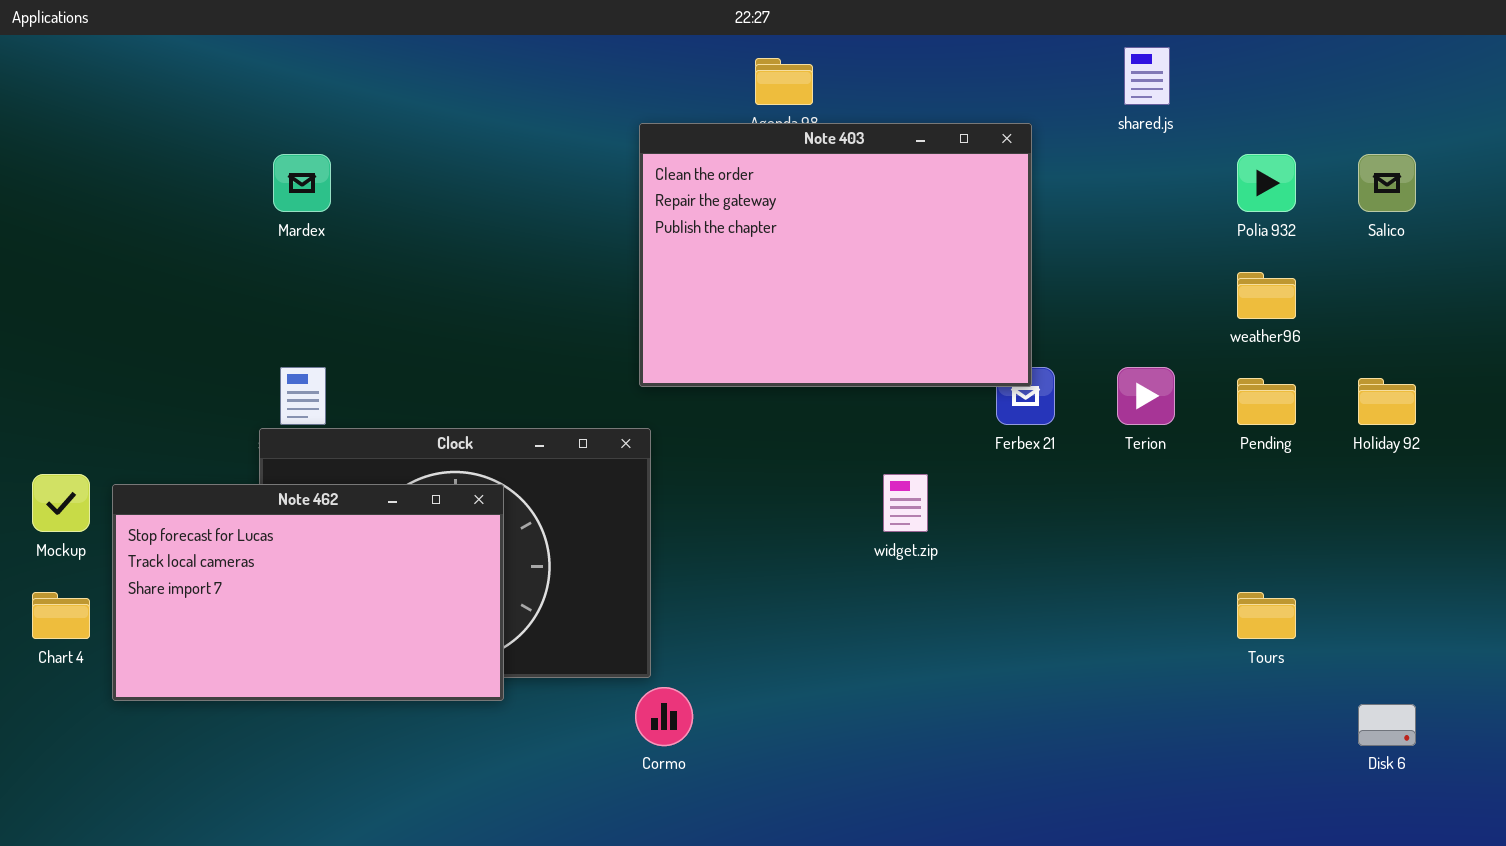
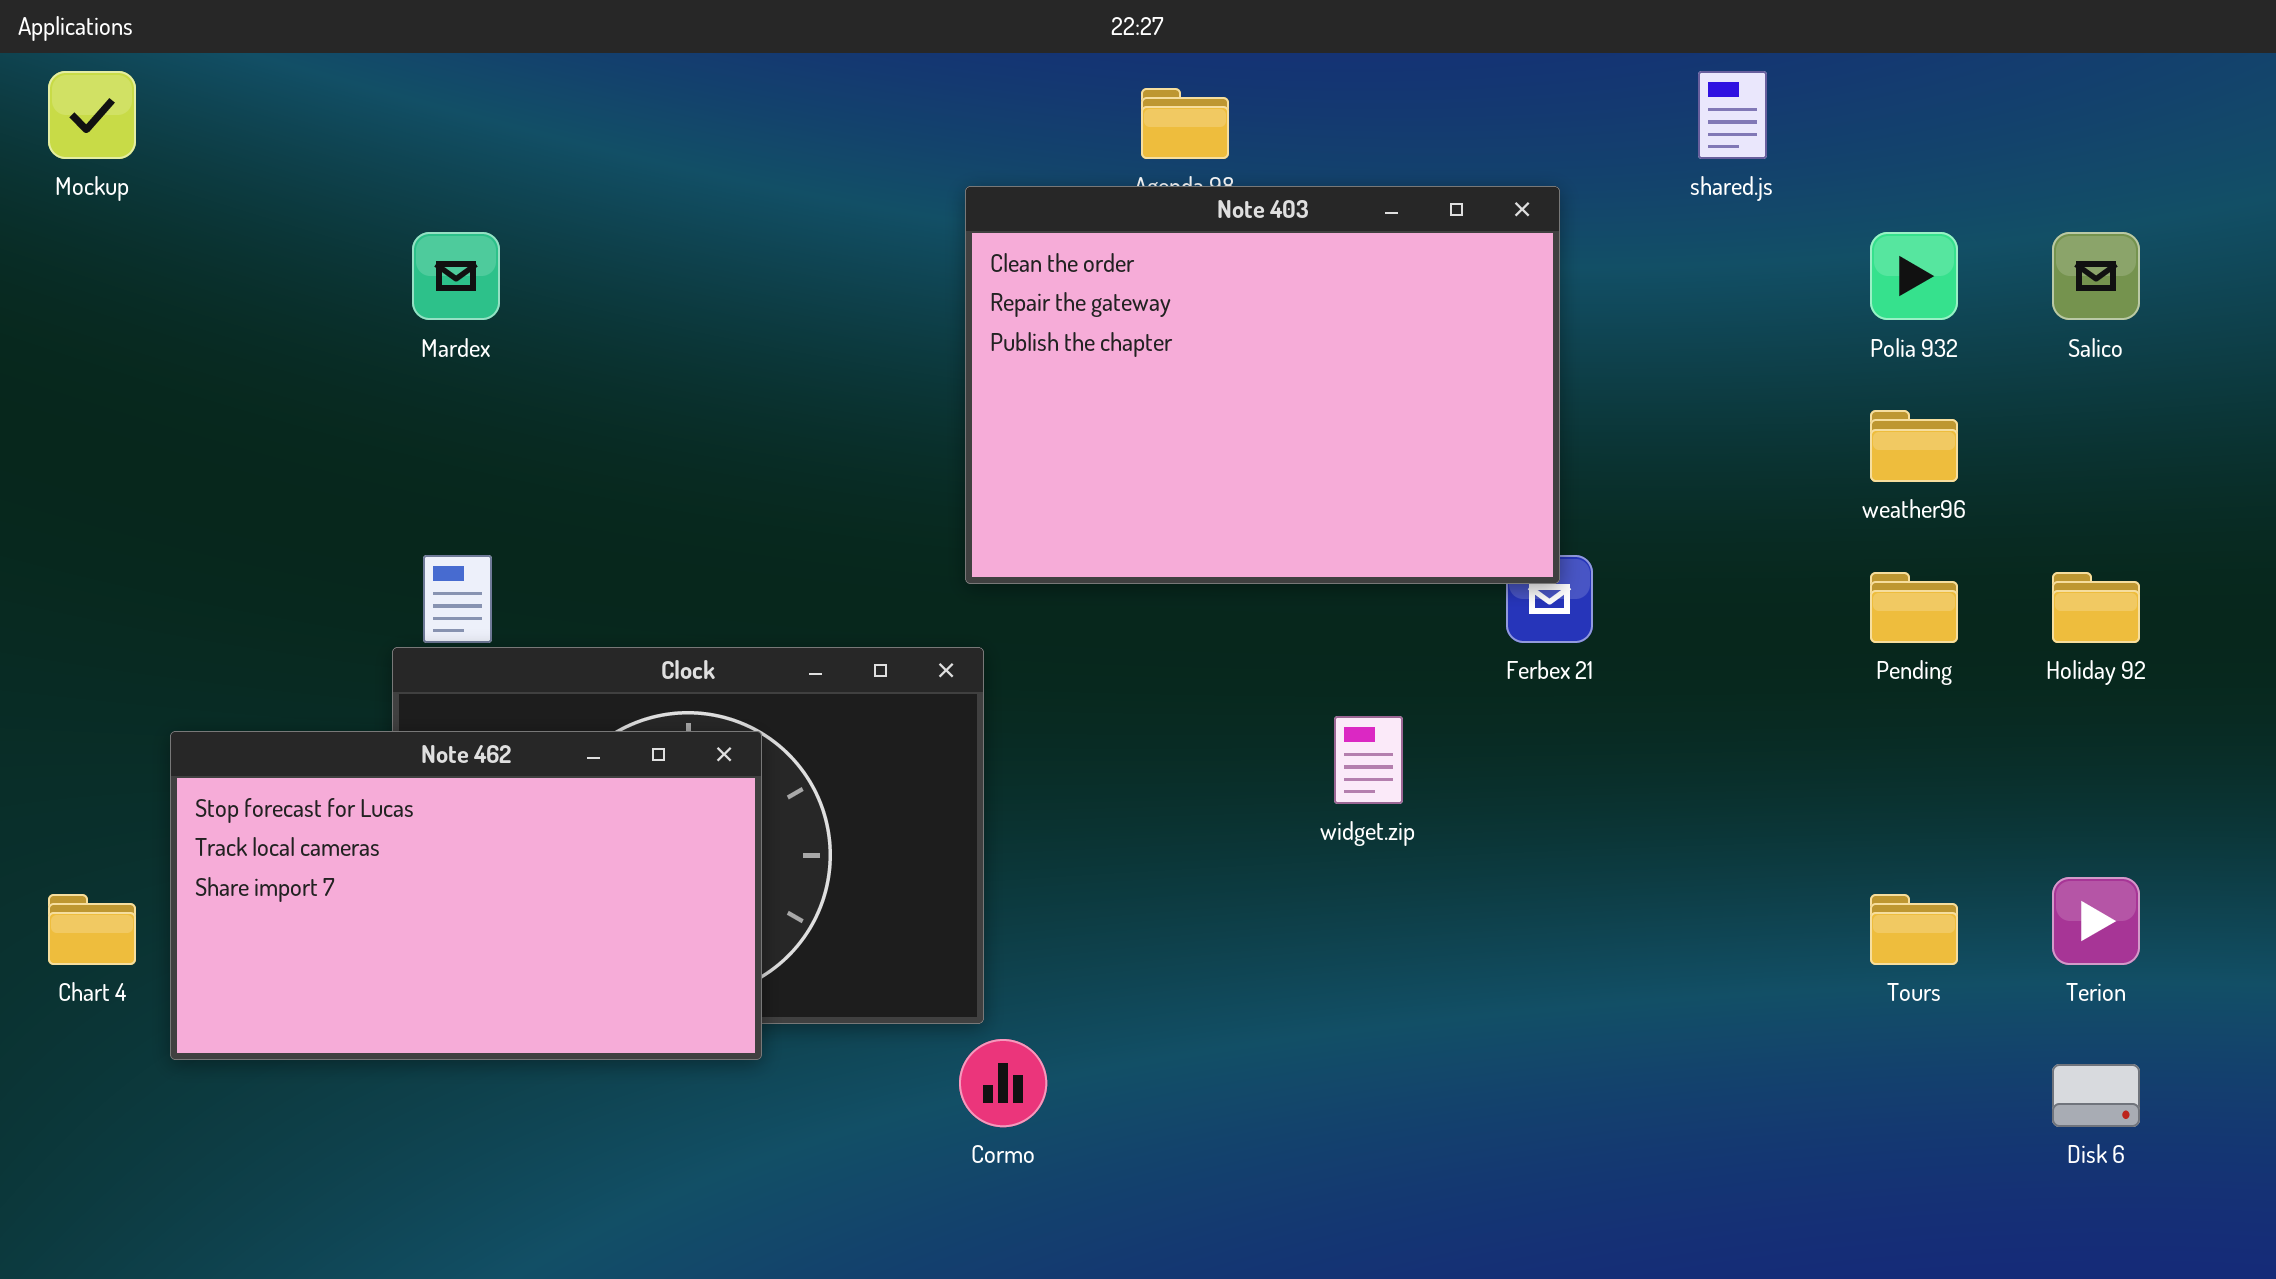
Terion: [1117,367,1175,425] -> [2052,877,2140,965], moved
Mockup: [32,474,90,532] -> [48,71,136,159], moved

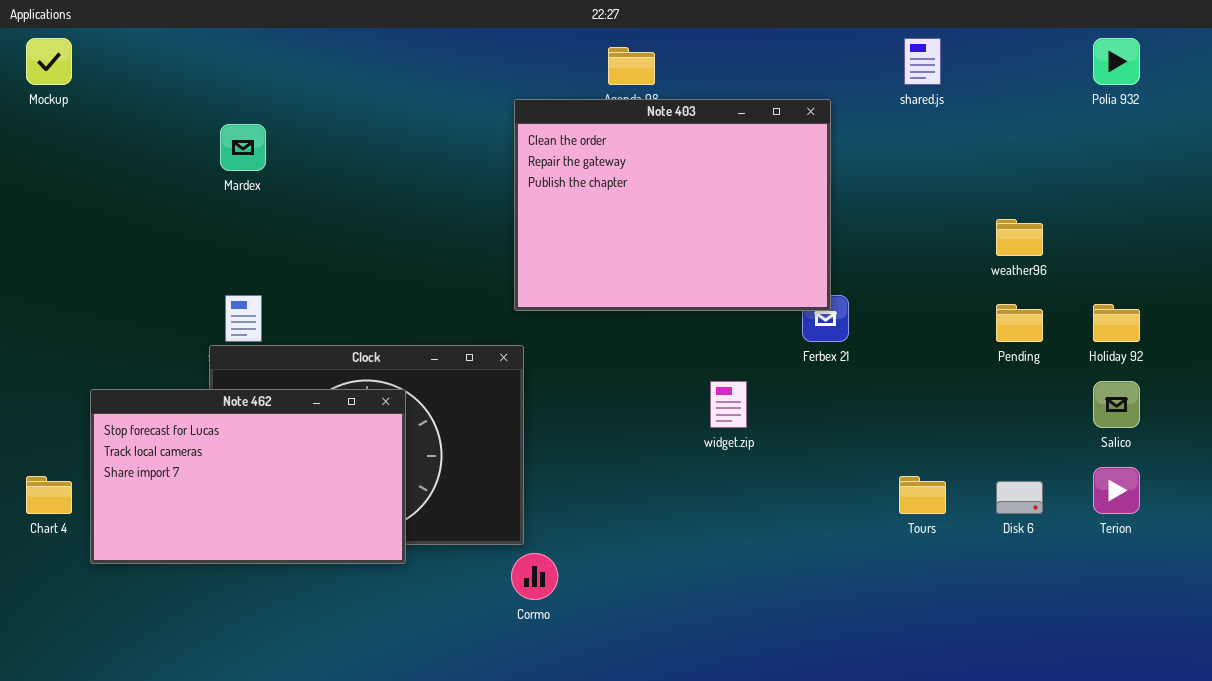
Polia 932: [1870,232,1958,320] -> [1093,38,1140,85], moved
Salico: [2052,232,2140,320] -> [1093,381,1140,428], moved
Tours: [1870,894,1958,965] -> [899,476,946,514], moved
Disk 6: [2052,1064,2140,1127] -> [996,481,1043,514], moved

